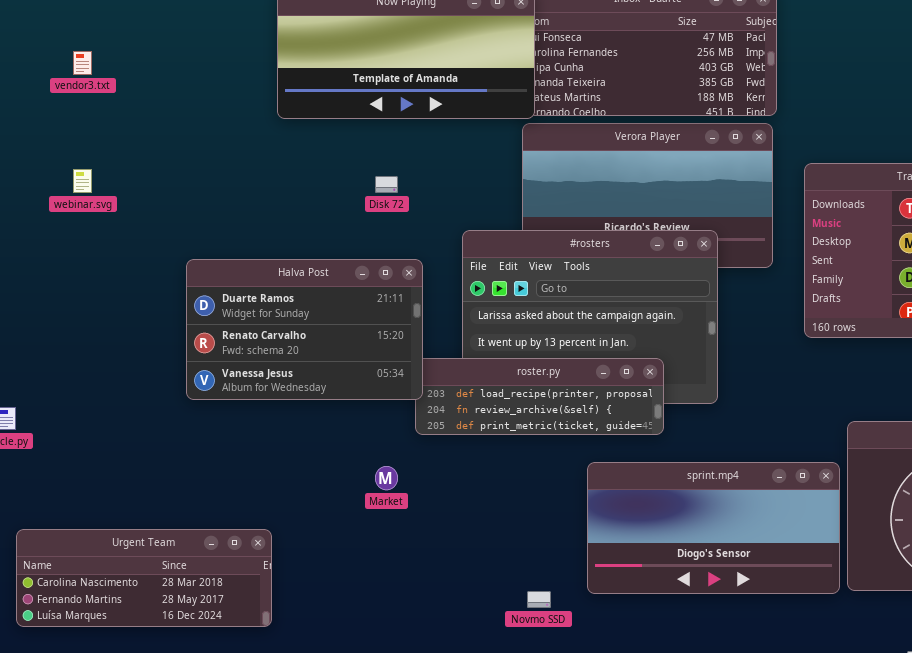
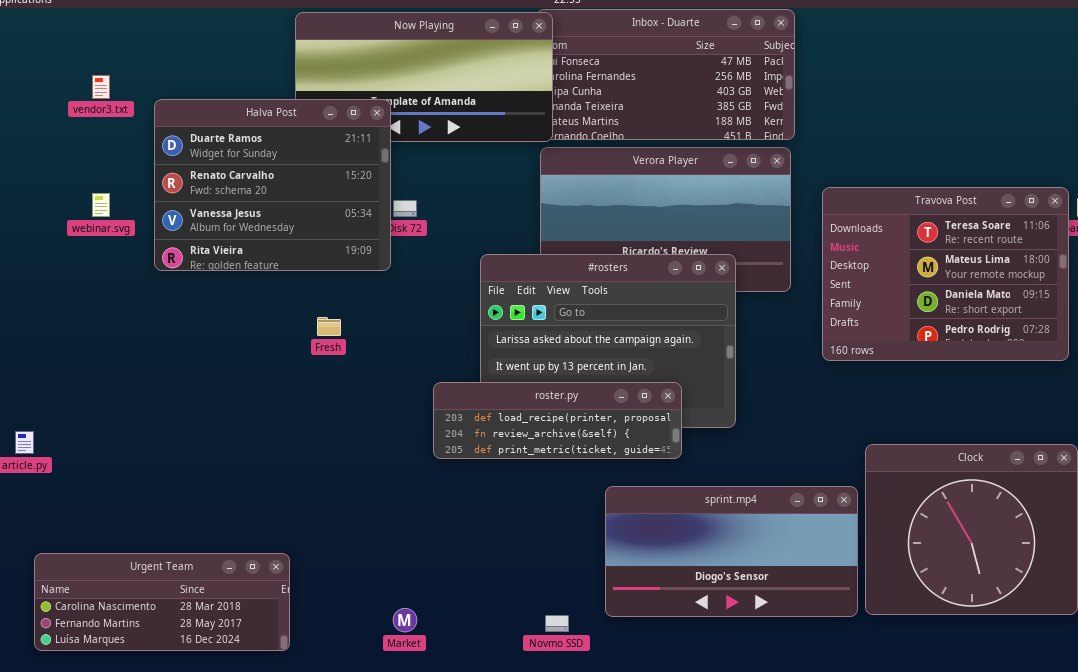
Halva Post: [186,259,423,400] -> [154,99,391,271], moved, resized
Market: [375,466,398,490] -> [393,608,417,632], moved

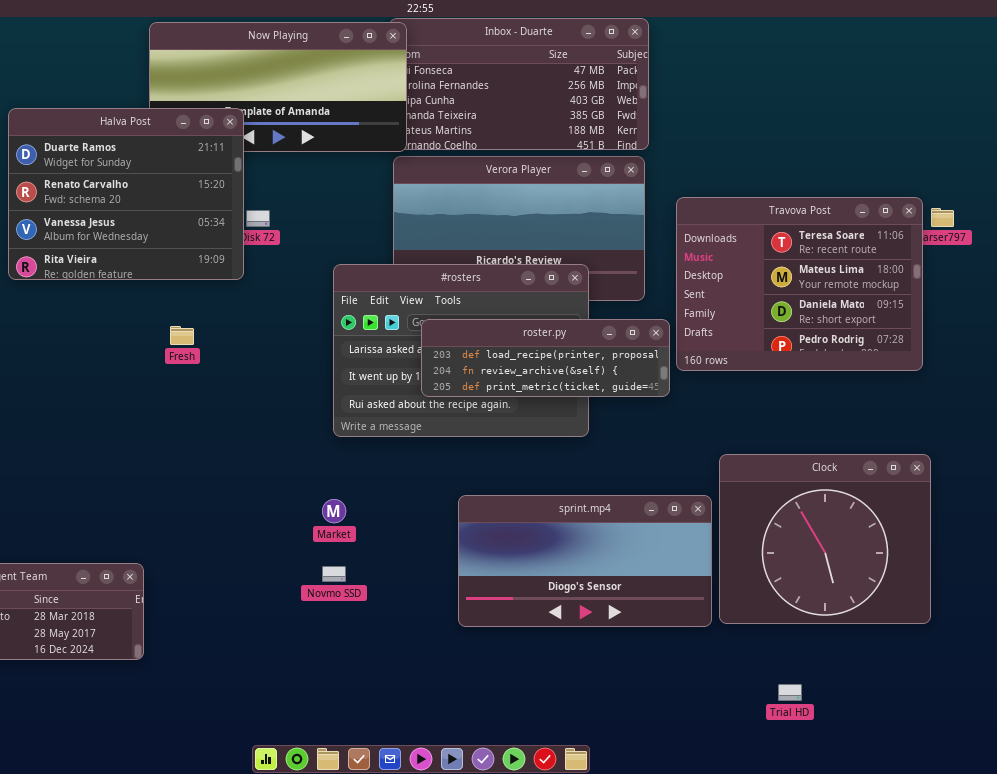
roster.py: [433,382,682,459] -> [421,319,670,397], moved
Market: [393,608,417,632] -> [322,499,346,523], moved
Novmo SSD: [545,615,569,632] -> [322,566,346,582], moved

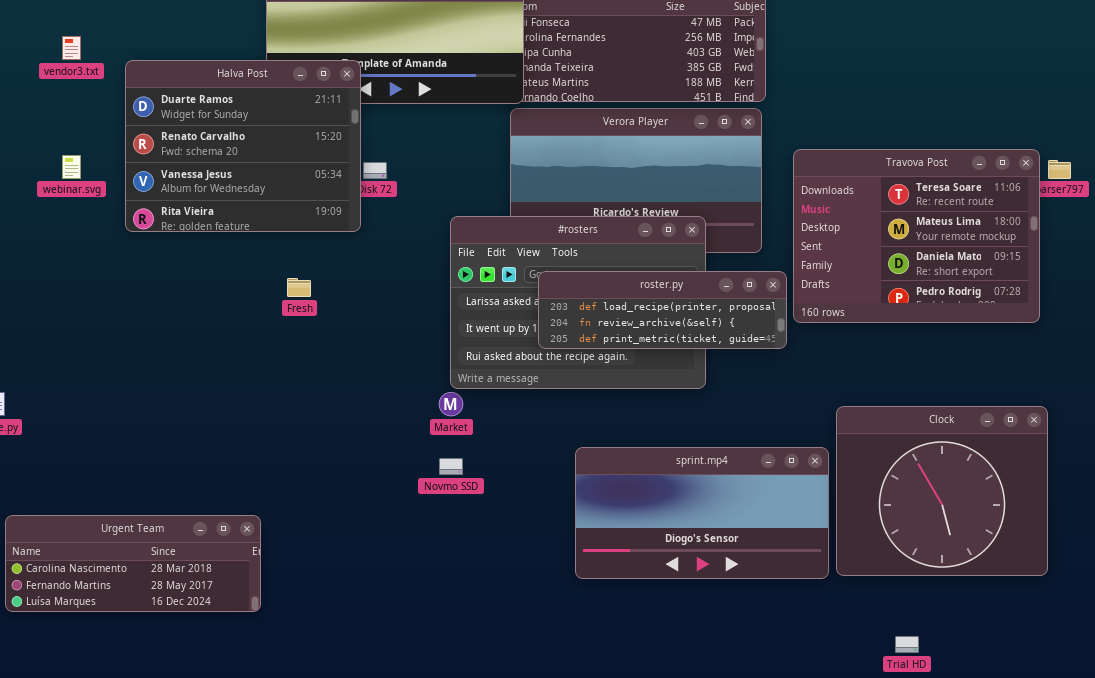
Market: [322,499,346,523] -> [439,392,463,416], moved
Novmo SSD: [322,566,346,582] -> [439,458,463,475], moved

